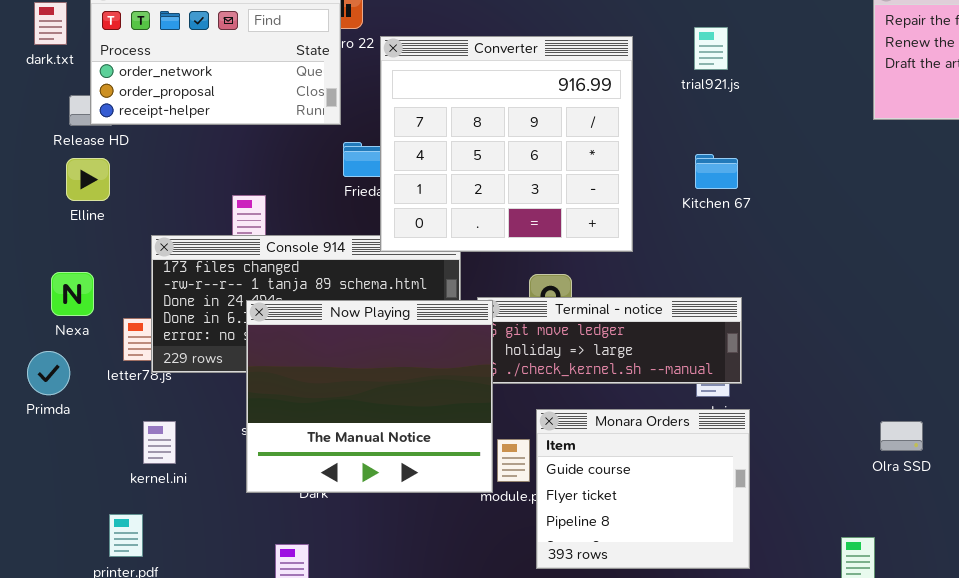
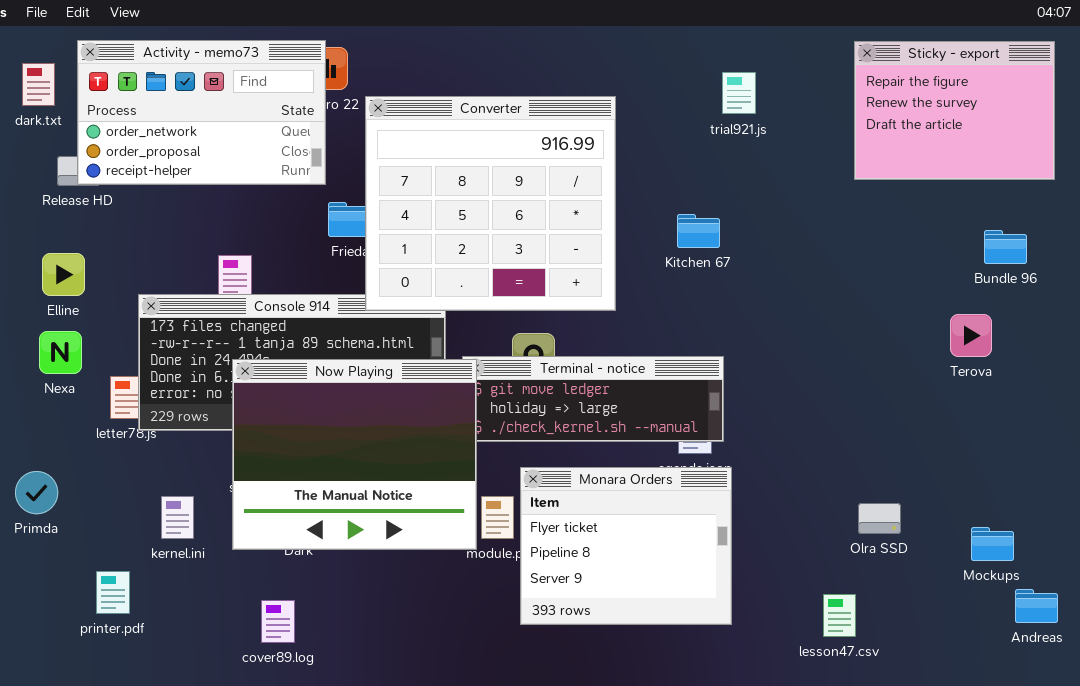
trial921.js: [694,27,728,70] -> [722,72,756,114], moved
Elline: [66,158,110,201] -> [42,253,85,296], moved
Primda: [27,351,70,395] -> [15,471,58,514], moved
Monara Orders: [536,409,750,569] -> [520,467,732,625], scrolled down 1 row
kernel.ini: [143,421,176,464] -> [161,496,194,539], moved
Olra SSD: [880,421,923,451] -> [858,503,901,534], moved

